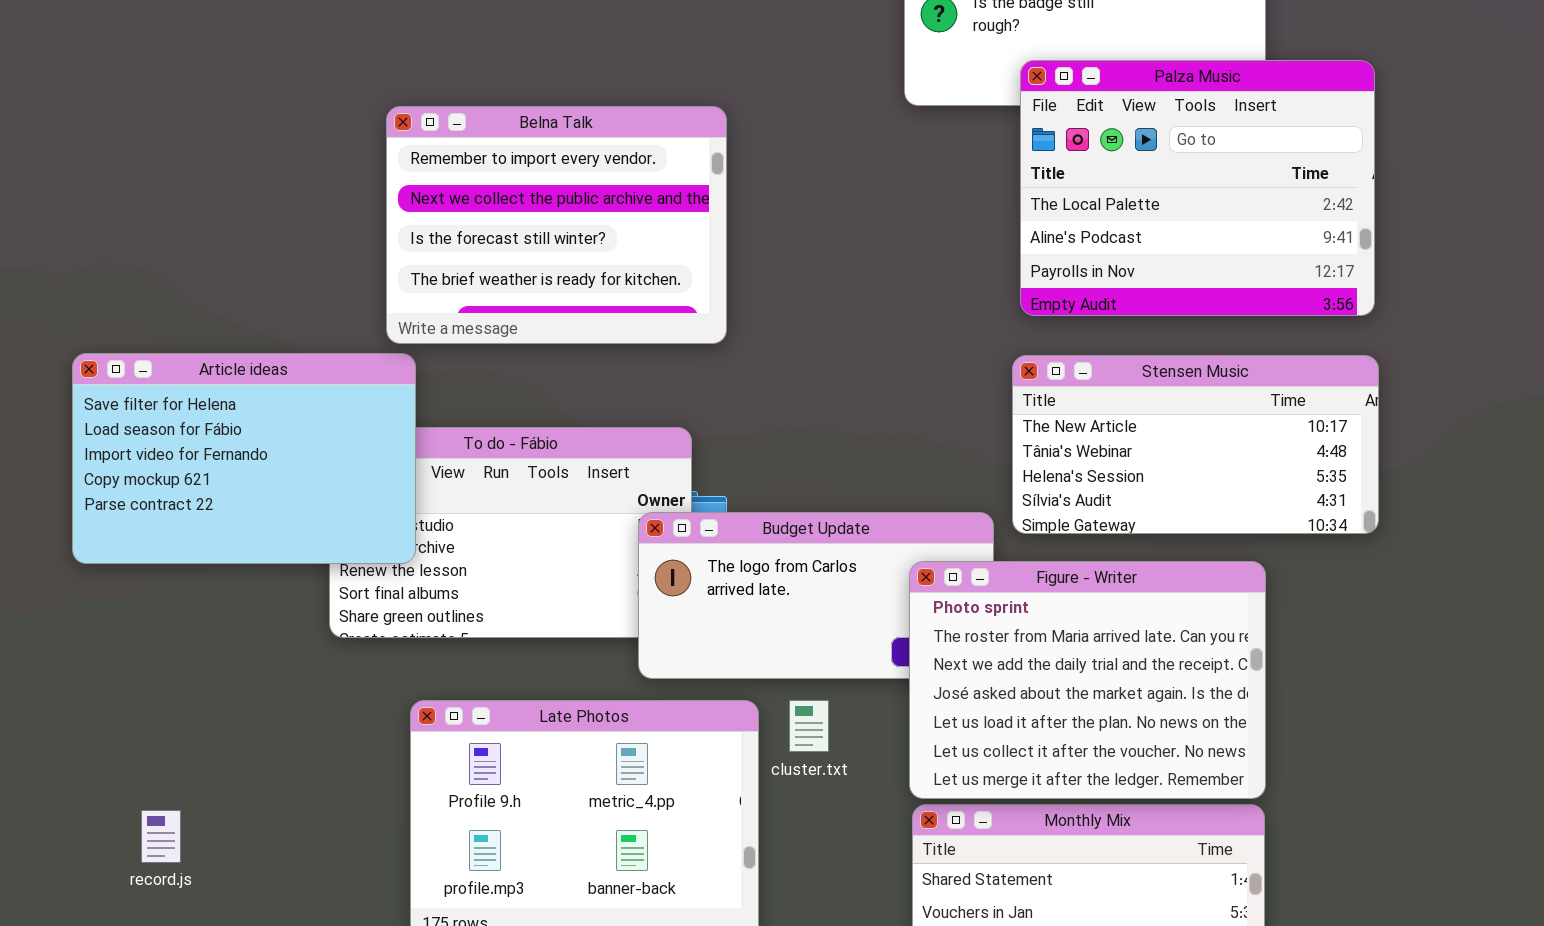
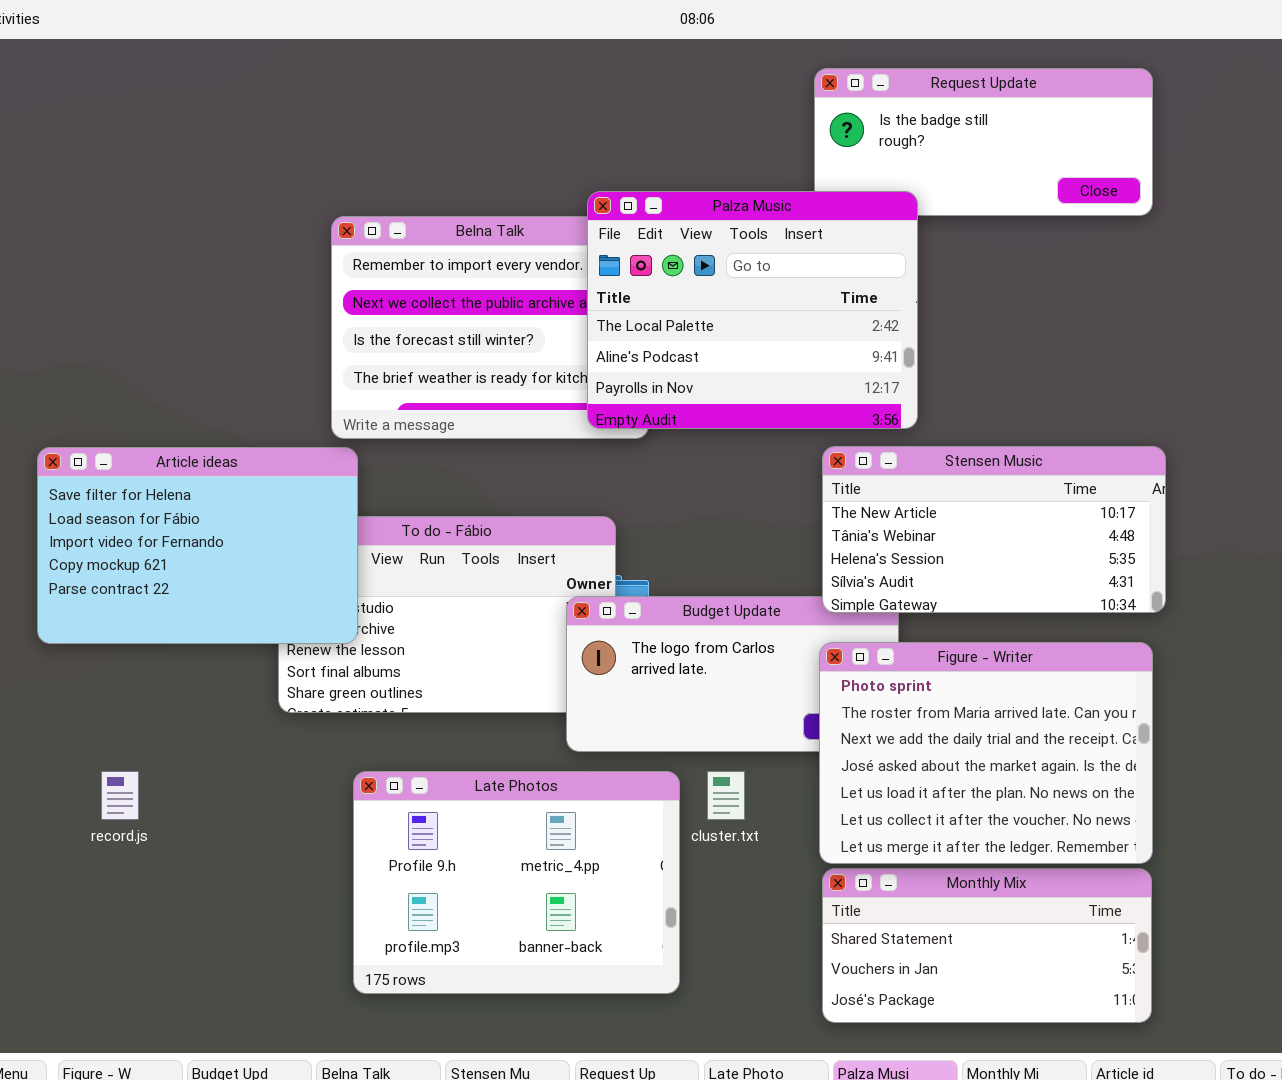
Palza Music: [1020,60,1375,316] -> [587,191,918,429], moved
Stensen Music: [1012,355,1379,534] -> [822,446,1166,613], moved
record.js: [141,810,181,863] -> [101,771,139,820], moved

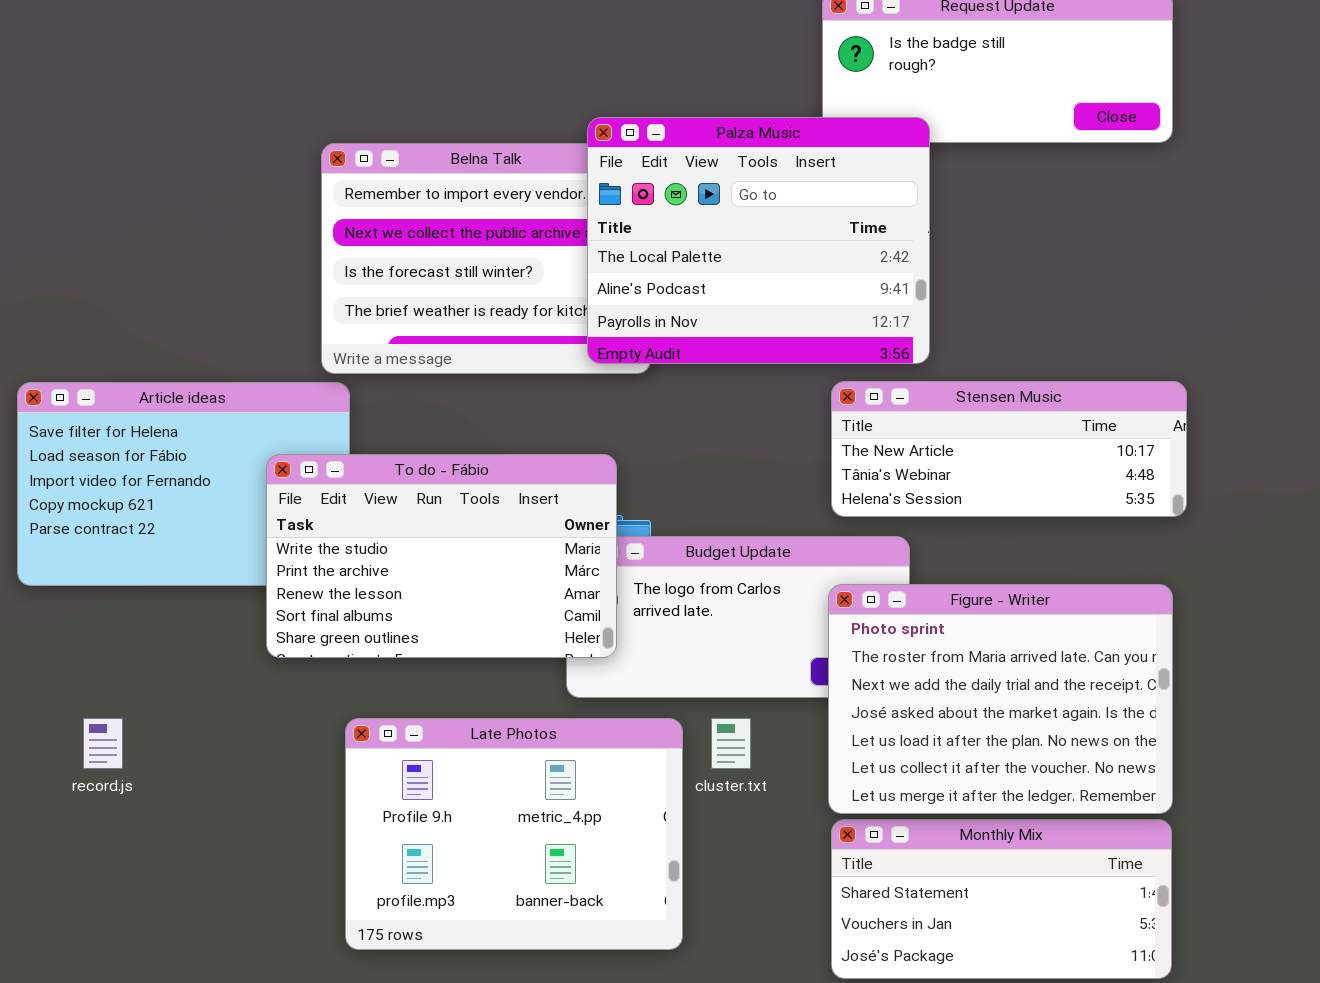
Stensen Music: [822,446,1166,613] -> [831,381,1187,517], resized
To do - Fábio: [278,516,616,713] -> [266,454,617,658], raised

